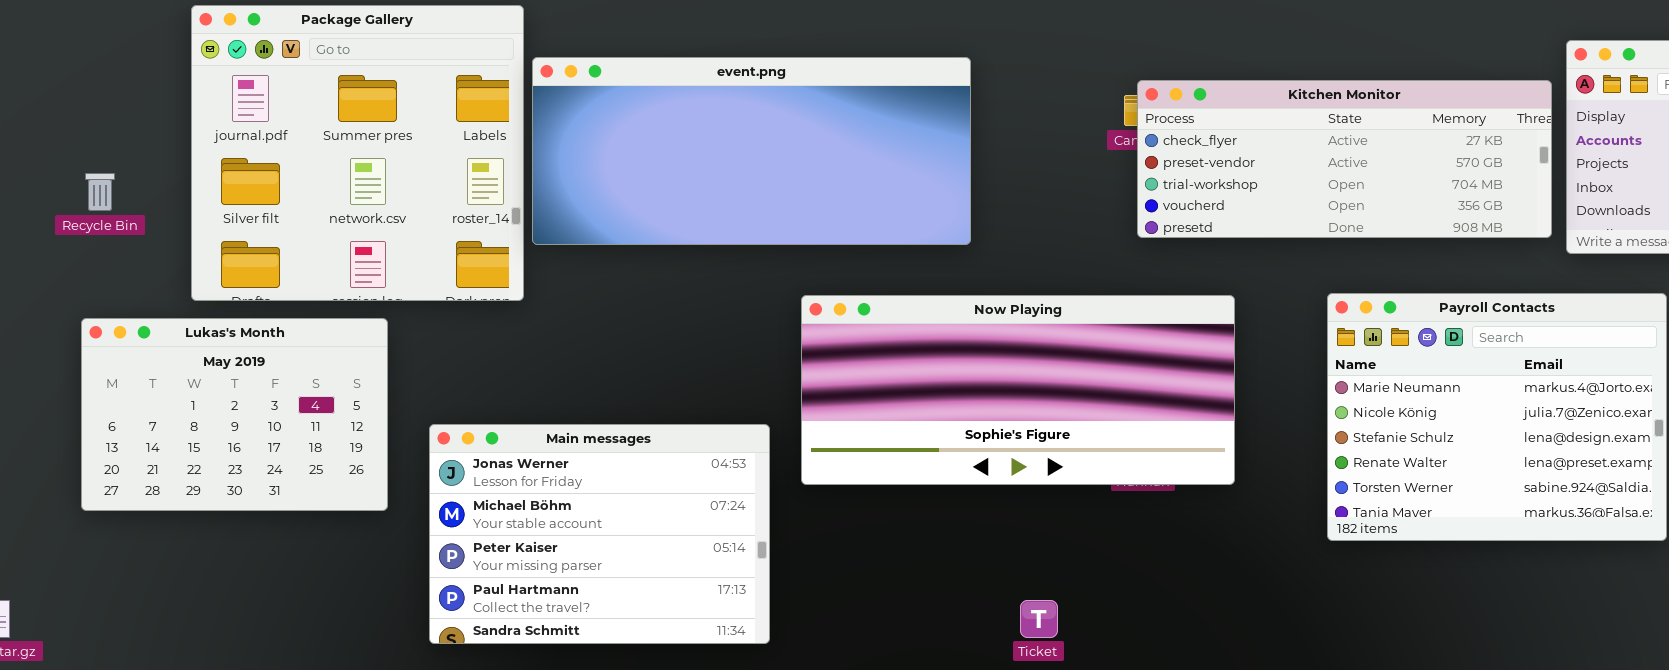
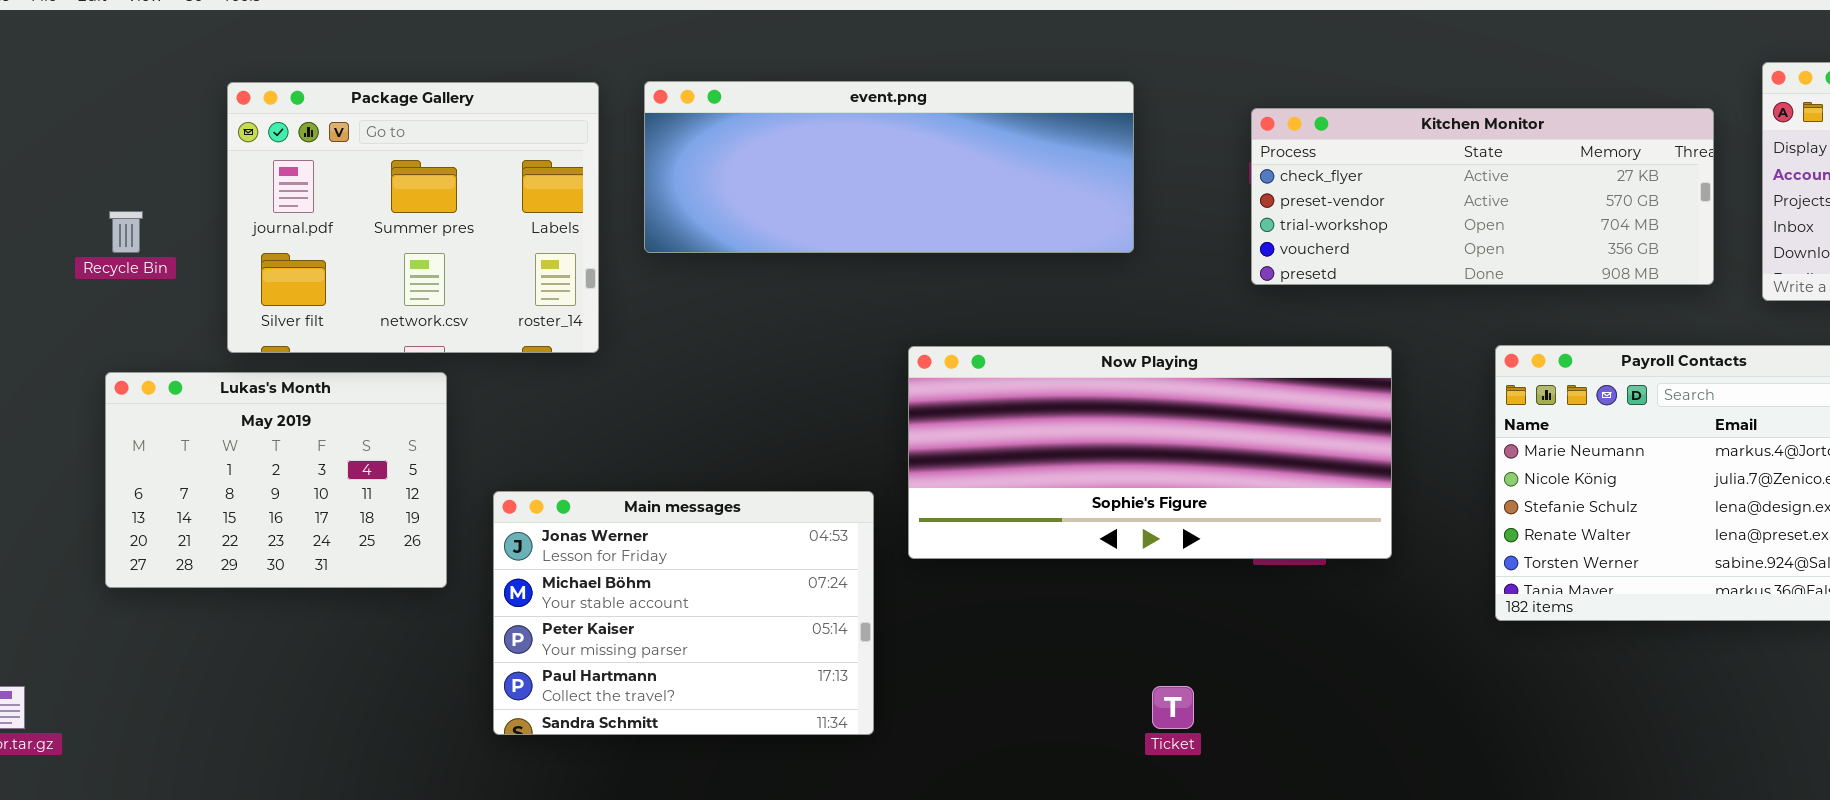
Package Gallery: [191,5,524,301] -> [227,82,599,353], resized
event.png: [532,57,971,245] -> [644,81,1134,253], moved, resized
Kitchen Monitor: [1137,80,1552,238] -> [1251,108,1714,285], moved

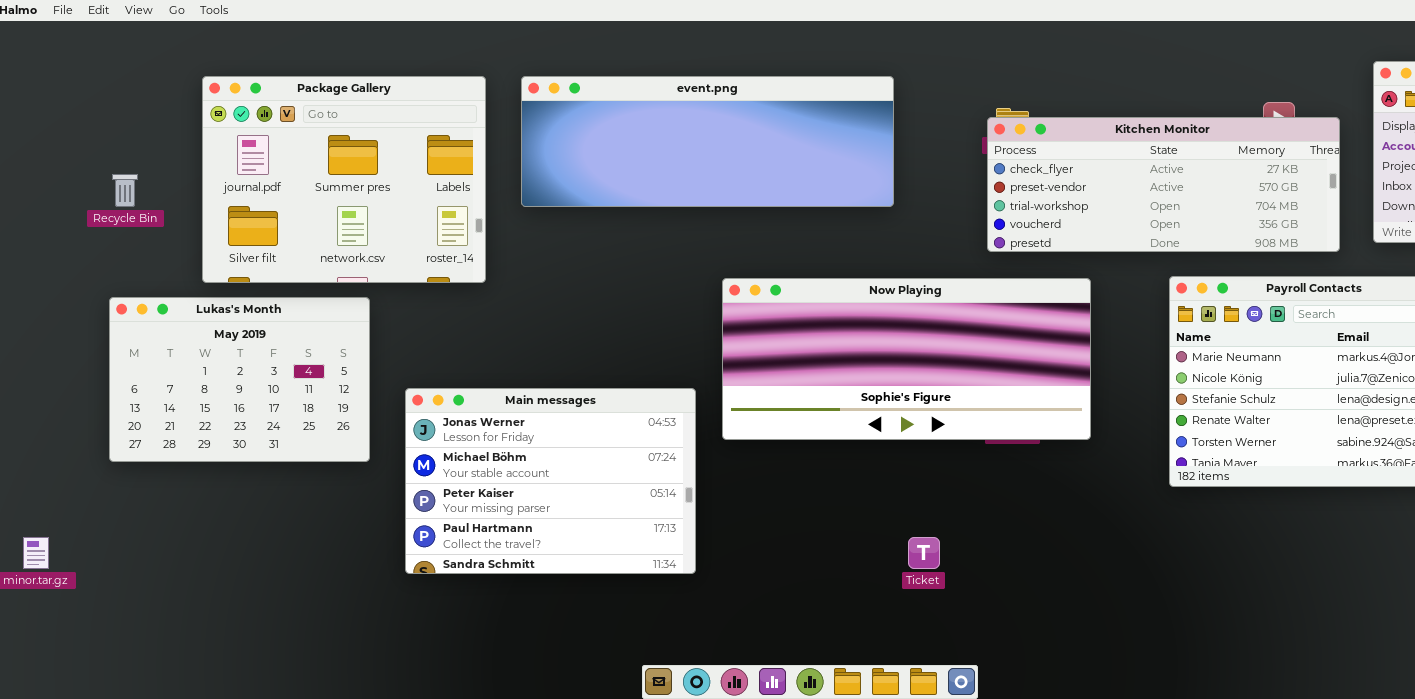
Kitchen Monitor: [1251,108,1714,285] -> [987,117,1340,252], moved

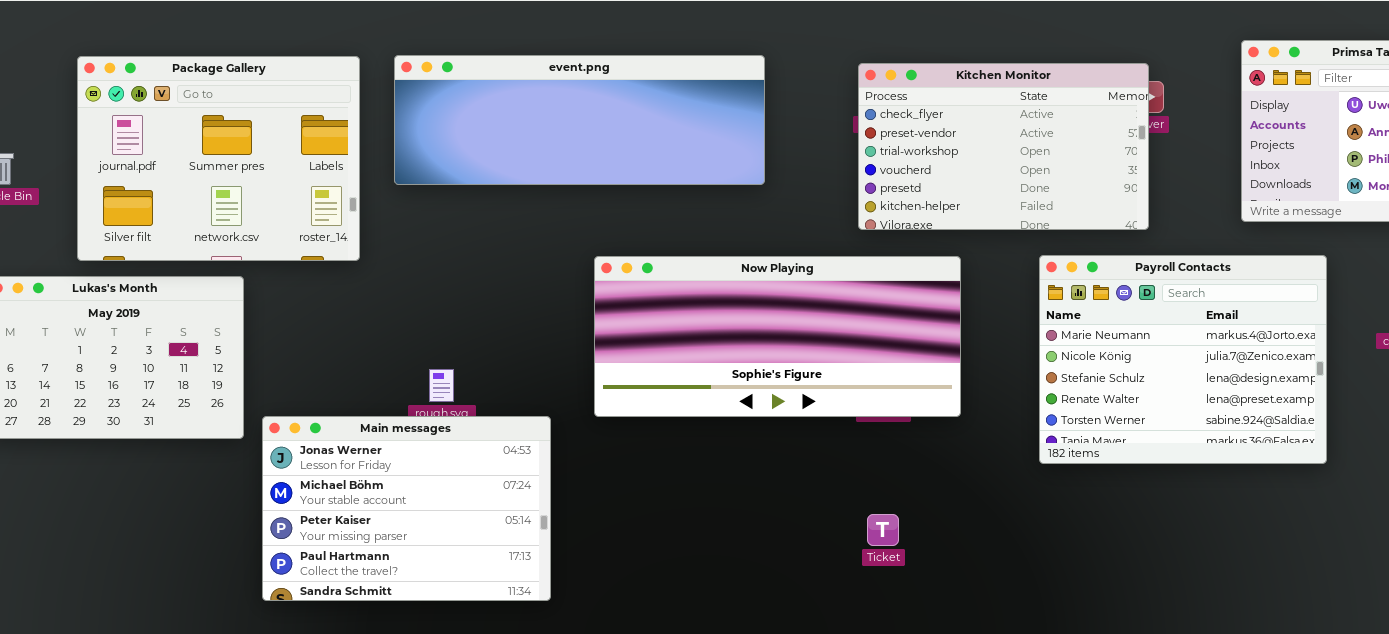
Kitchen Monitor: [987,117,1340,252] -> [858,63,1149,230], resized
Main messages: [405,388,696,574] -> [262,416,551,601], moved
Ticket: [908,537,940,569] -> [867,514,899,546], moved

